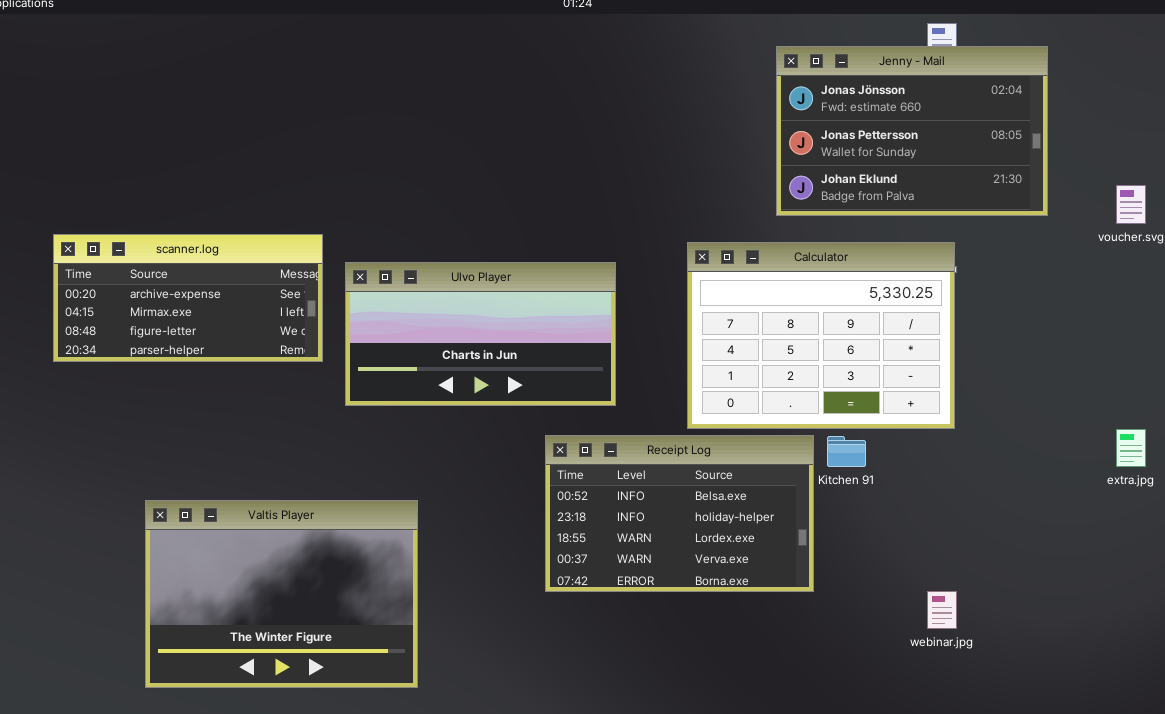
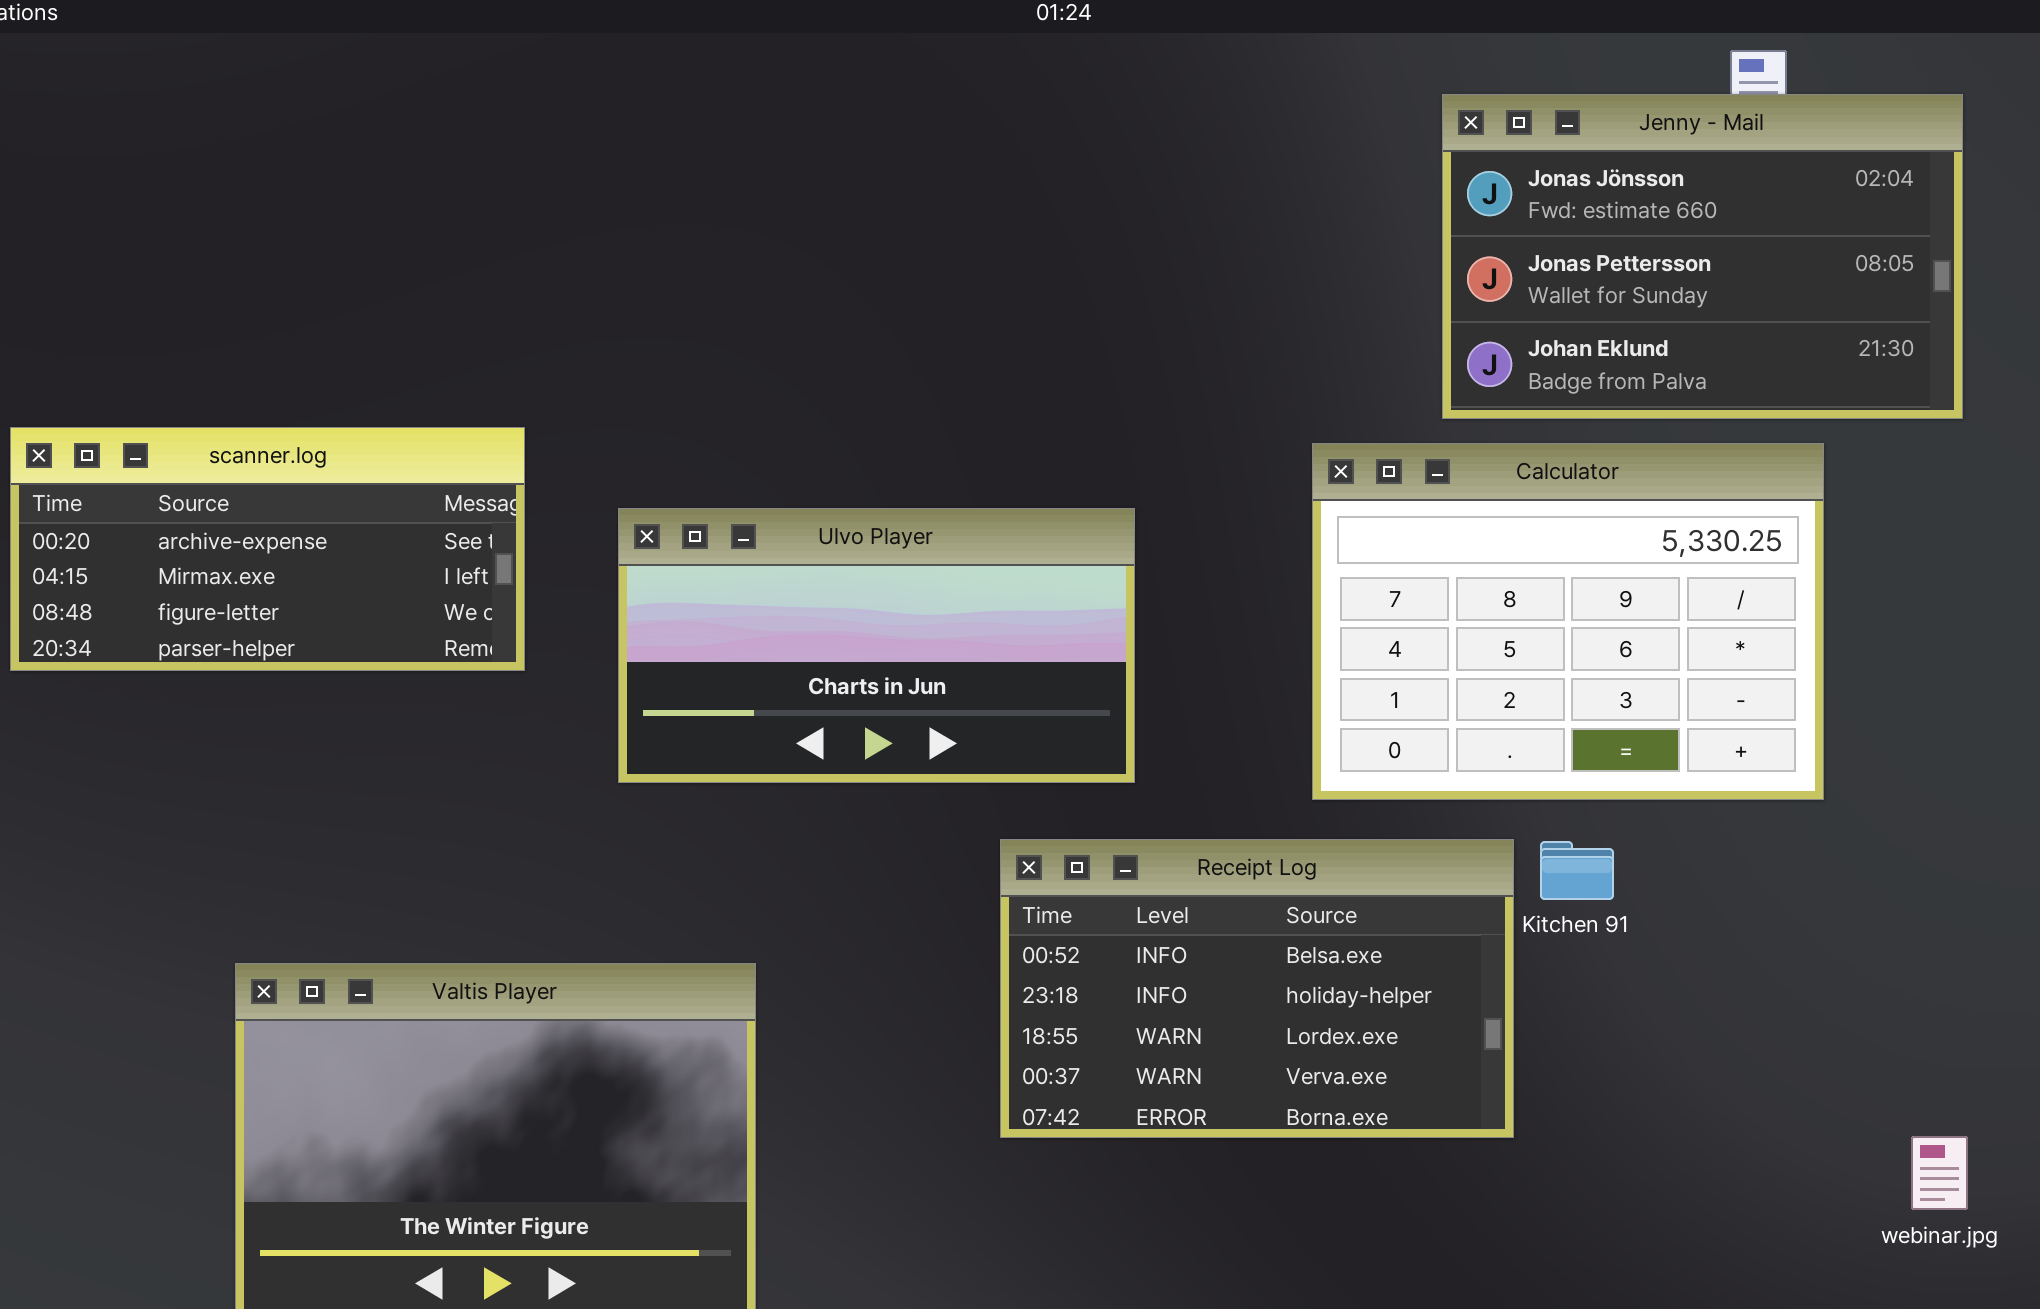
scanner.log: [53,234,323,362] -> [10,427,525,671], moved
Calculator: [687,242,955,429] -> [1312,443,1824,800], moved
webinar.jpg: [927,591,957,629] -> [1911,1136,1968,1210], moved

